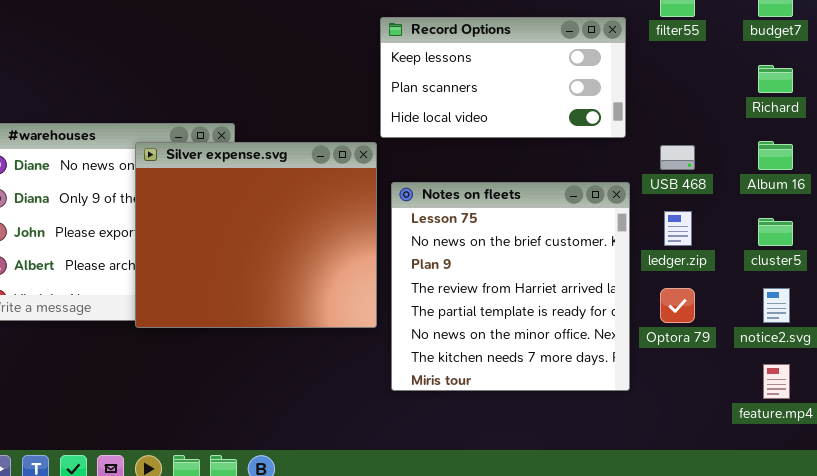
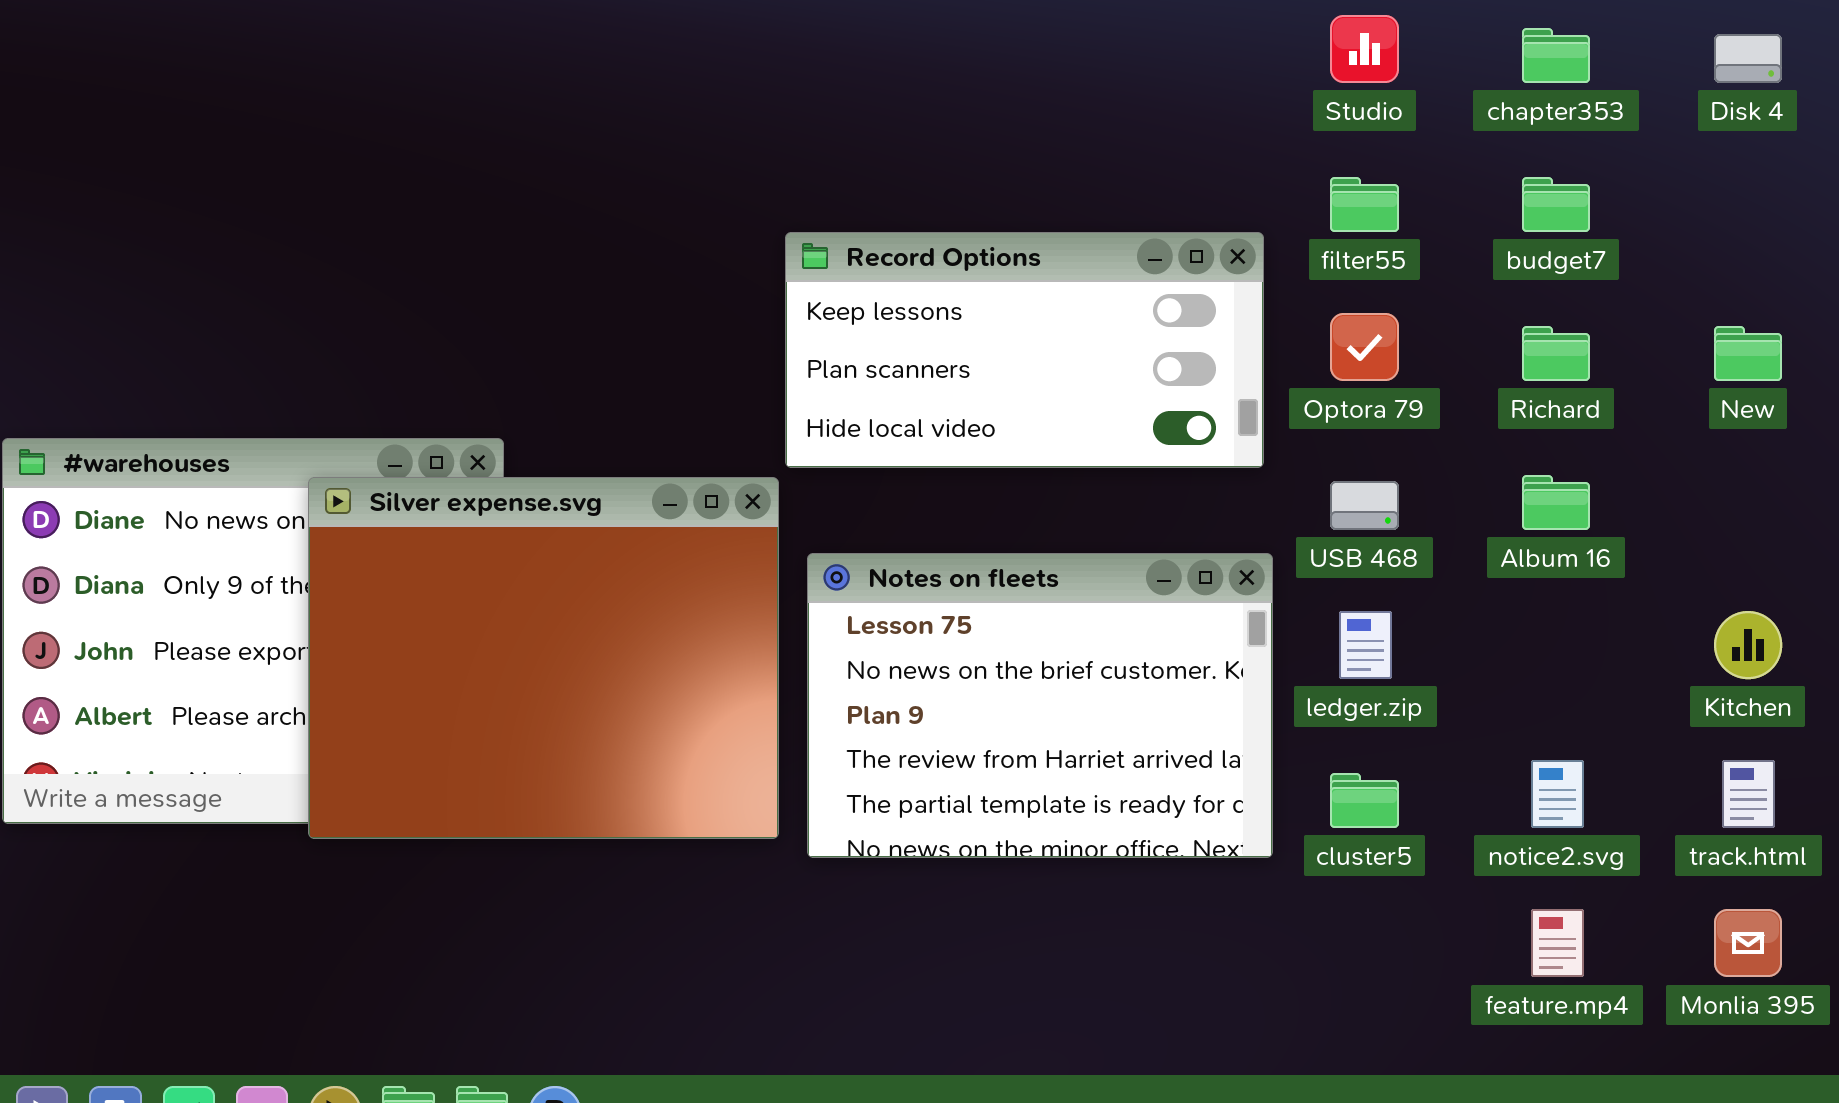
Notes on fleets: [391,182,630,391] -> [807,553,1273,858], resized
cluster5: [758,218,793,246] -> [1330,773,1399,828], moved
Optora 79: [660,288,695,323] -> [1330,313,1399,381], moved

